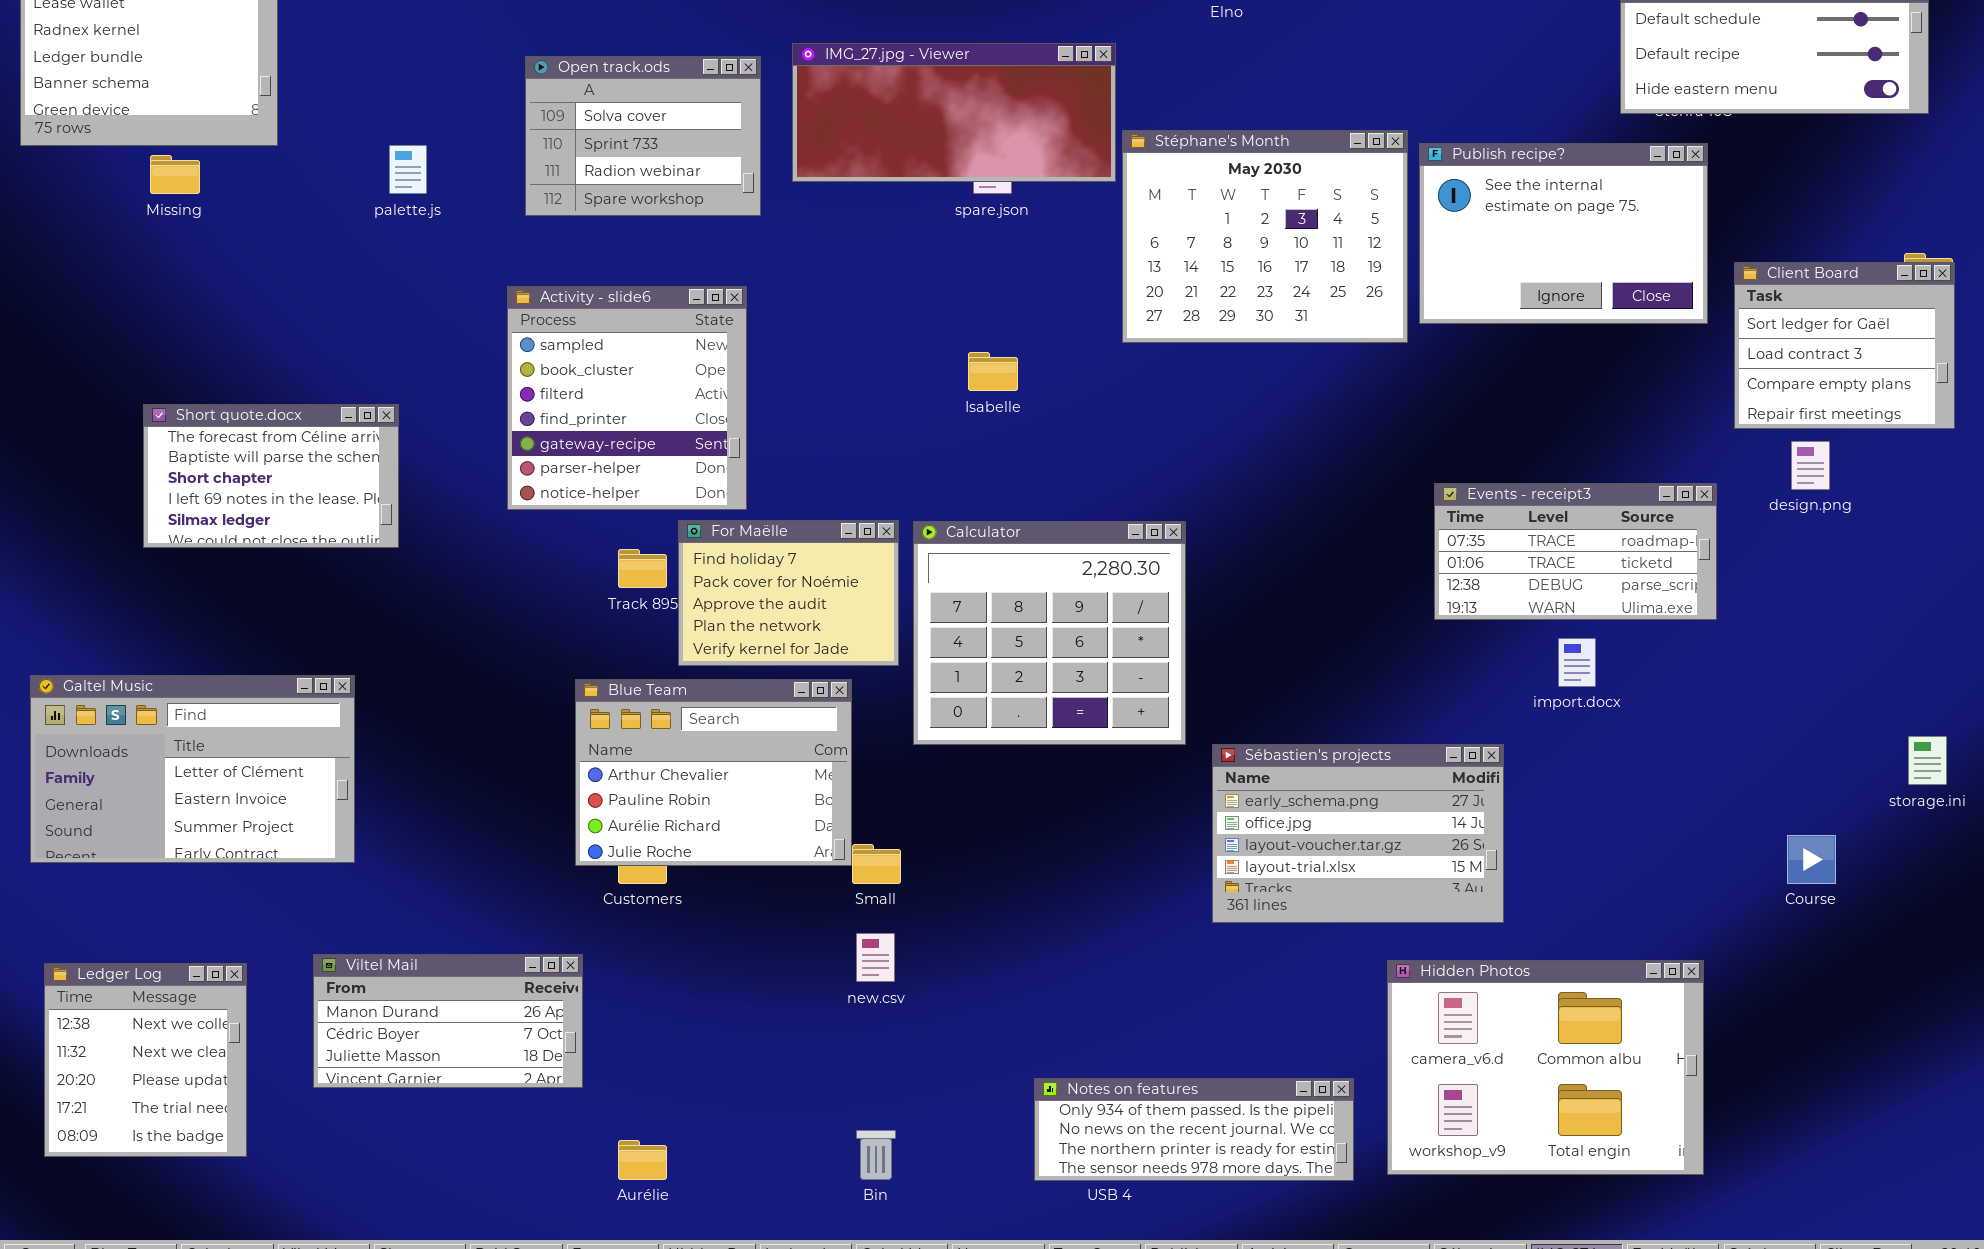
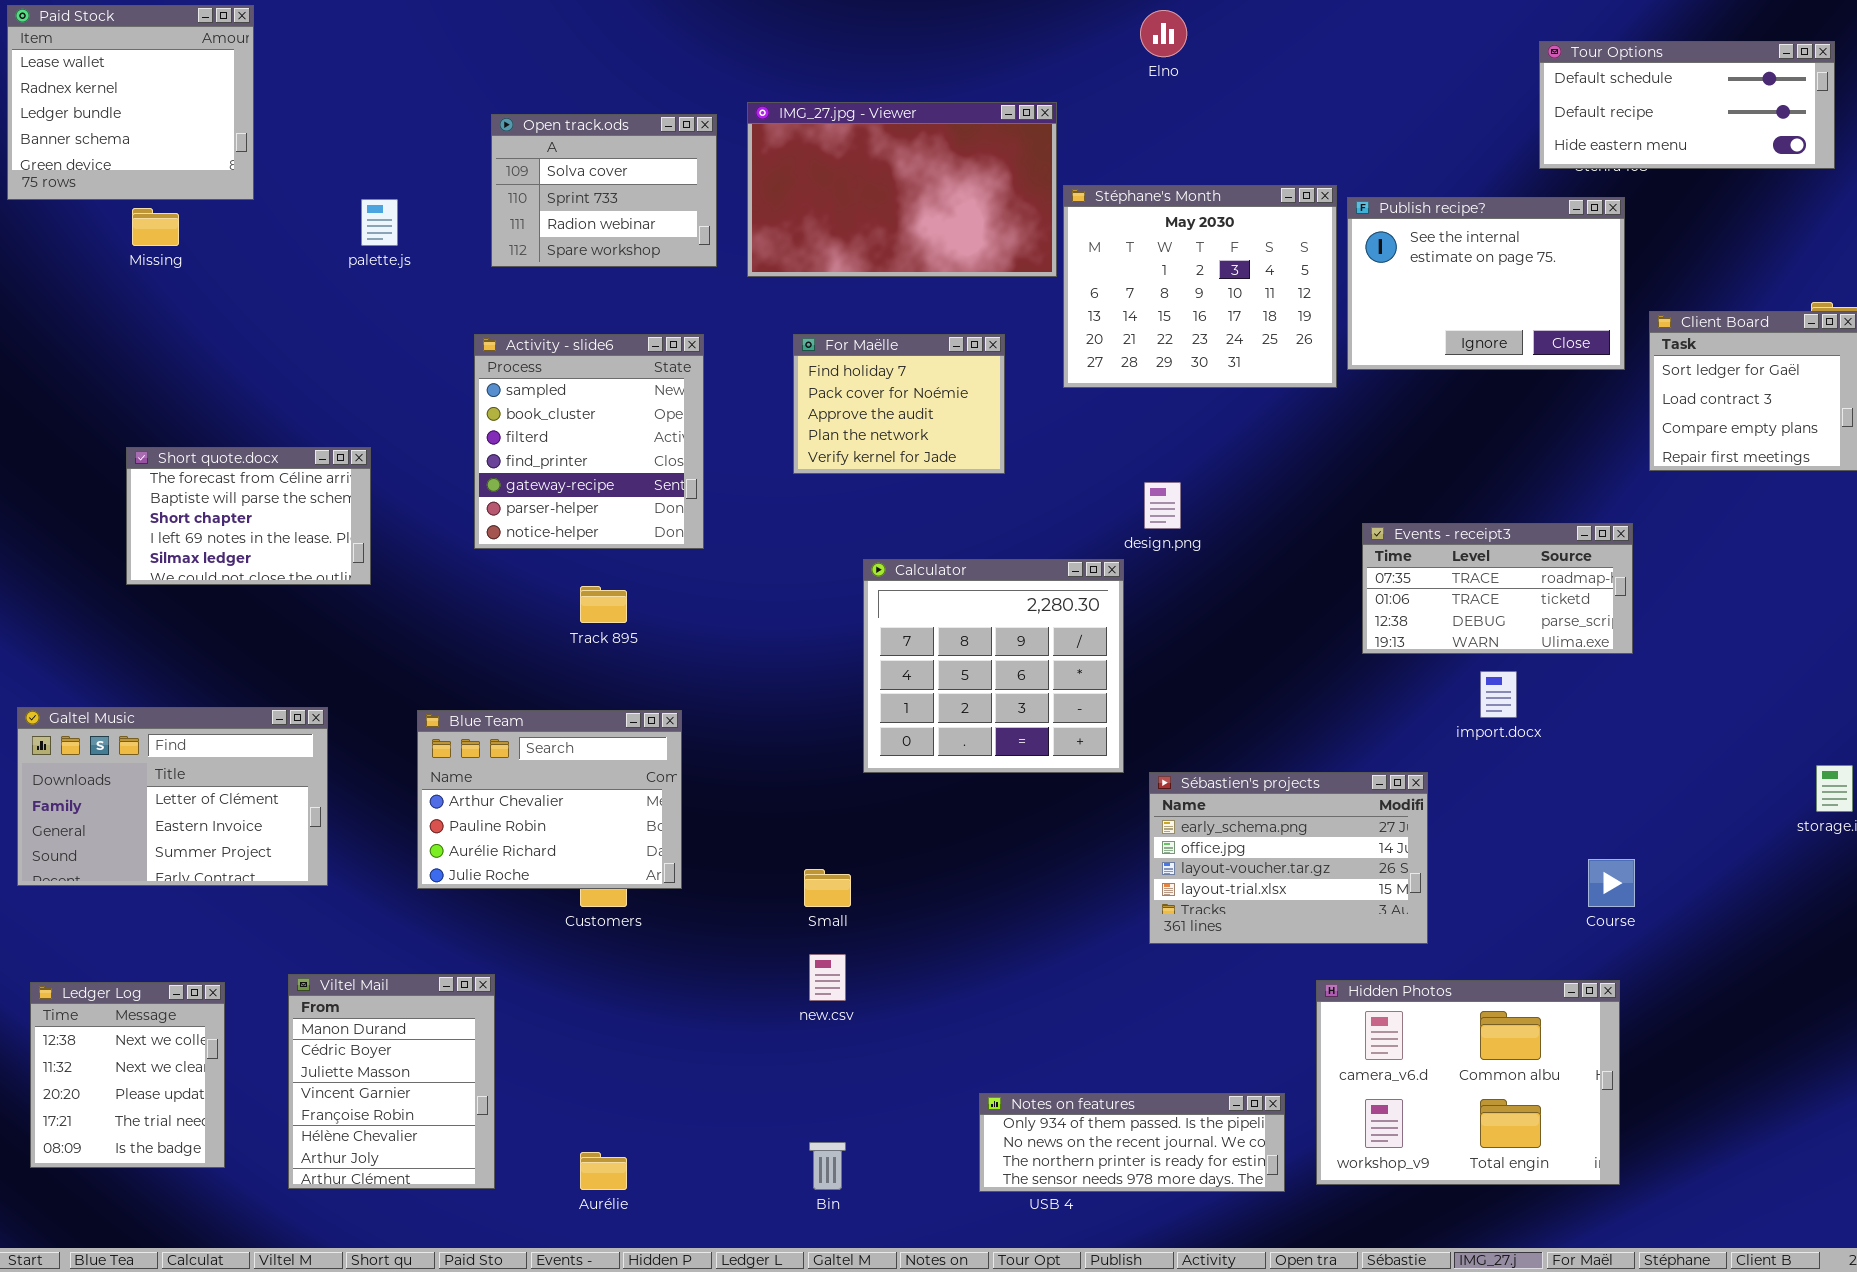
IMG_27.jpg - Viewer: [792,43,1116,182] -> [747,102,1057,277], resized
design.png: [1791,441,1830,490] -> [1144,482,1181,529], moved
For Maëlle: [678,520,899,666] -> [793,334,1005,474], moved
Blue Team: [575,679,852,866] -> [417,710,682,889], moved
Course: [1787,835,1836,884] -> [1588,859,1635,907], moved
Viltel Mail: [313,954,583,1088] -> [288,974,495,1189], resized

